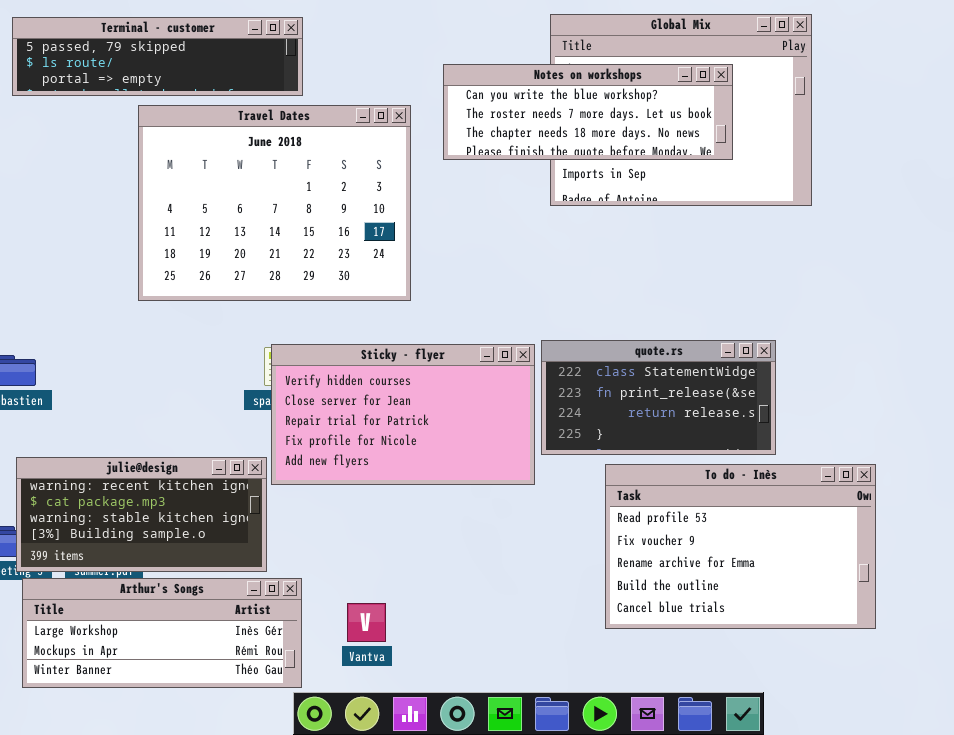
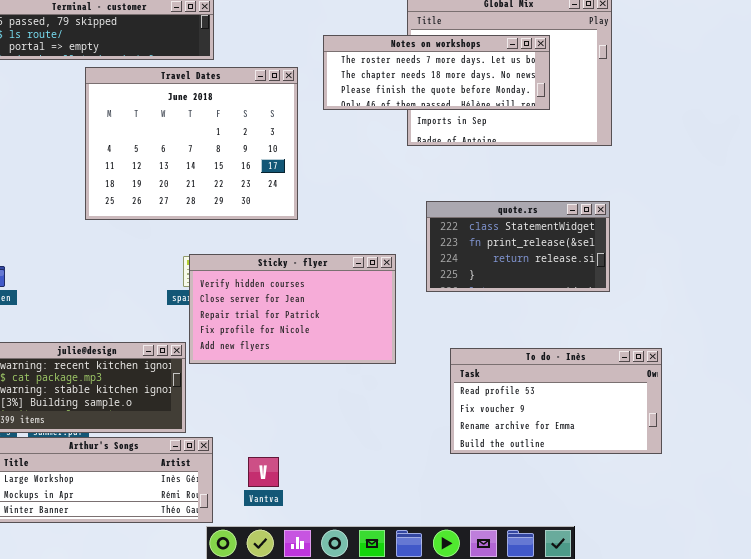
Notes on workshops: [443,64,733,160] -> [323,35,550,110], scrolled down 1 row
quote.rs: [541,340,776,455] -> [426,201,610,292], moved
To do - Inès: [605,464,876,629] -> [450,348,662,454], resized

